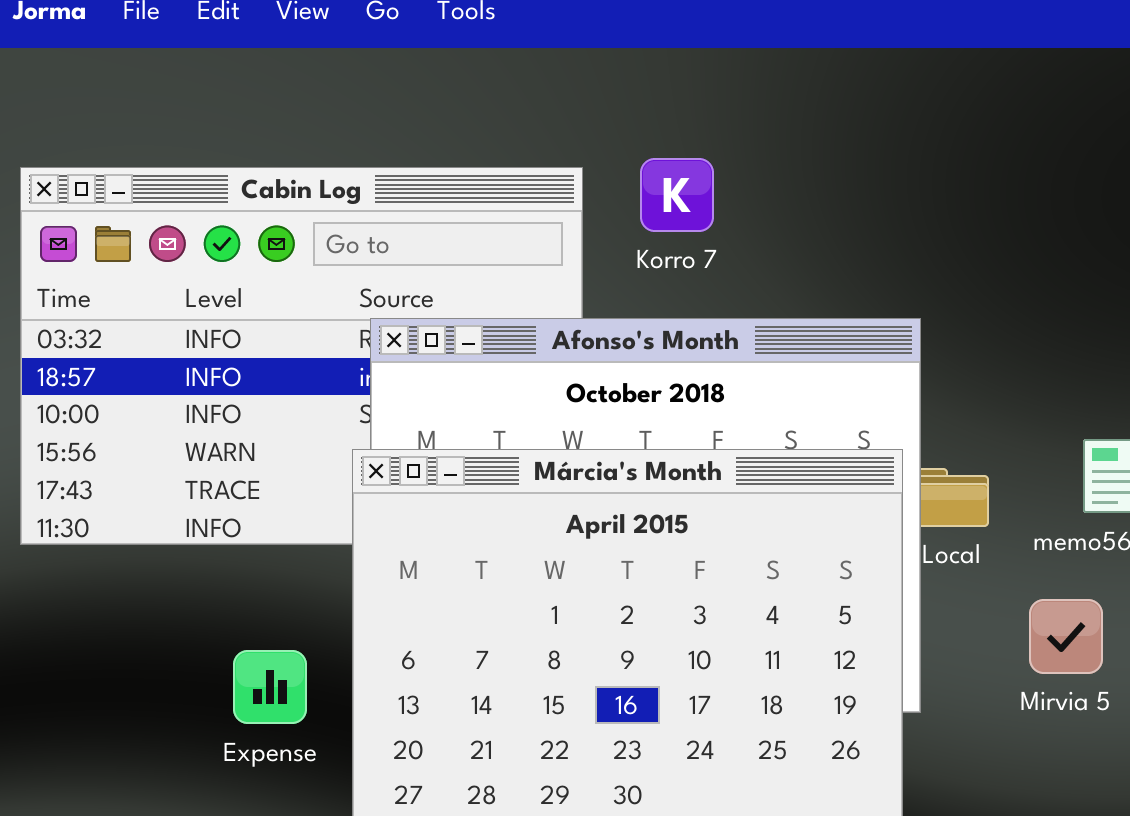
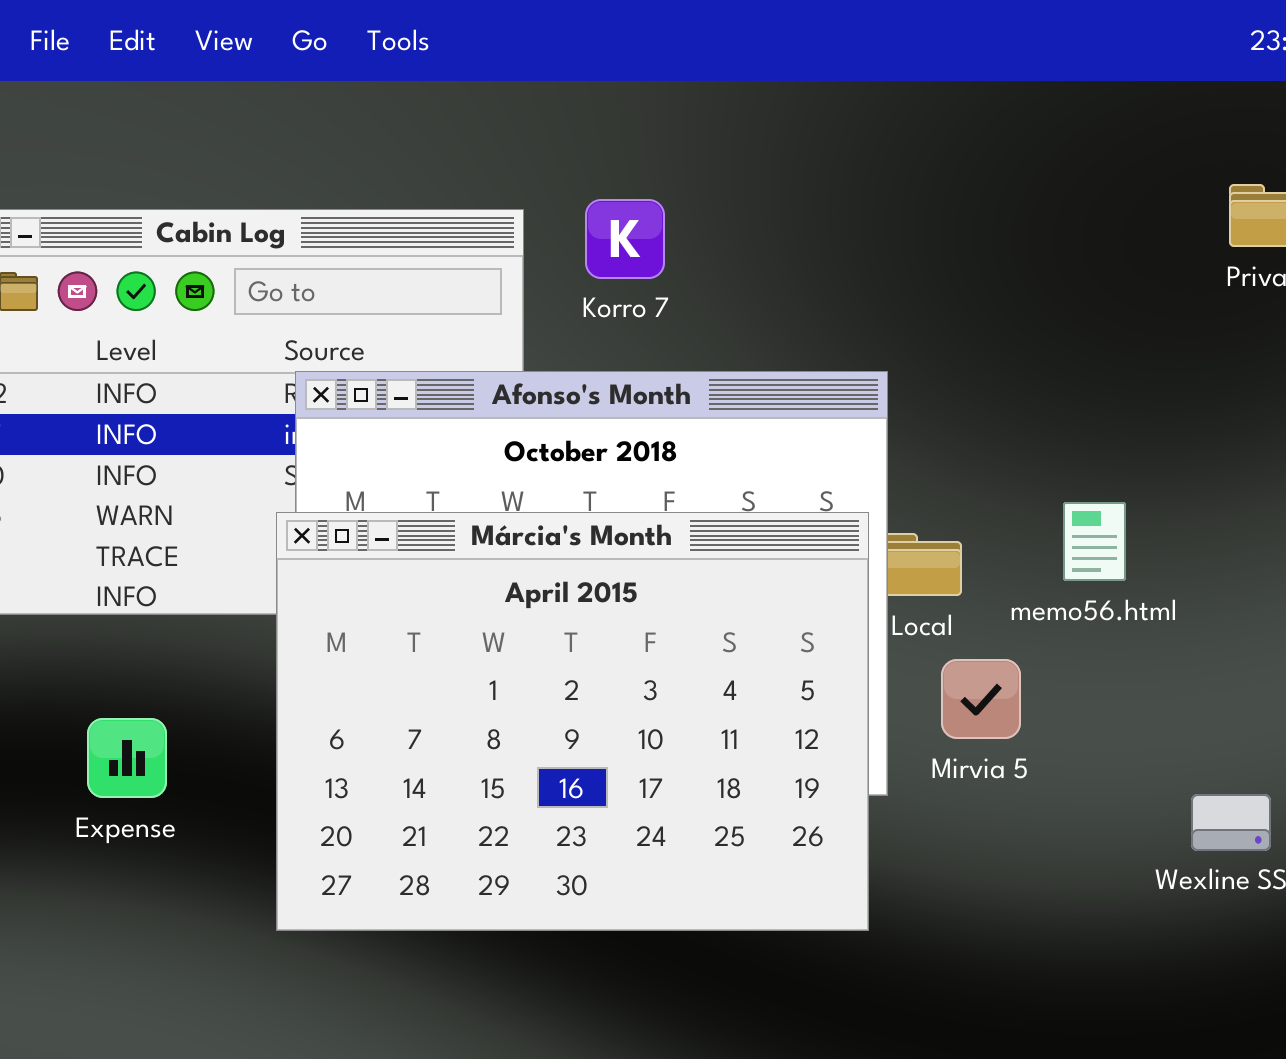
Mirvia 5: [1029,599,1103,674] -> [941,659,1021,739], moved
Expense: [233,650,307,724] -> [87,718,167,798], moved

